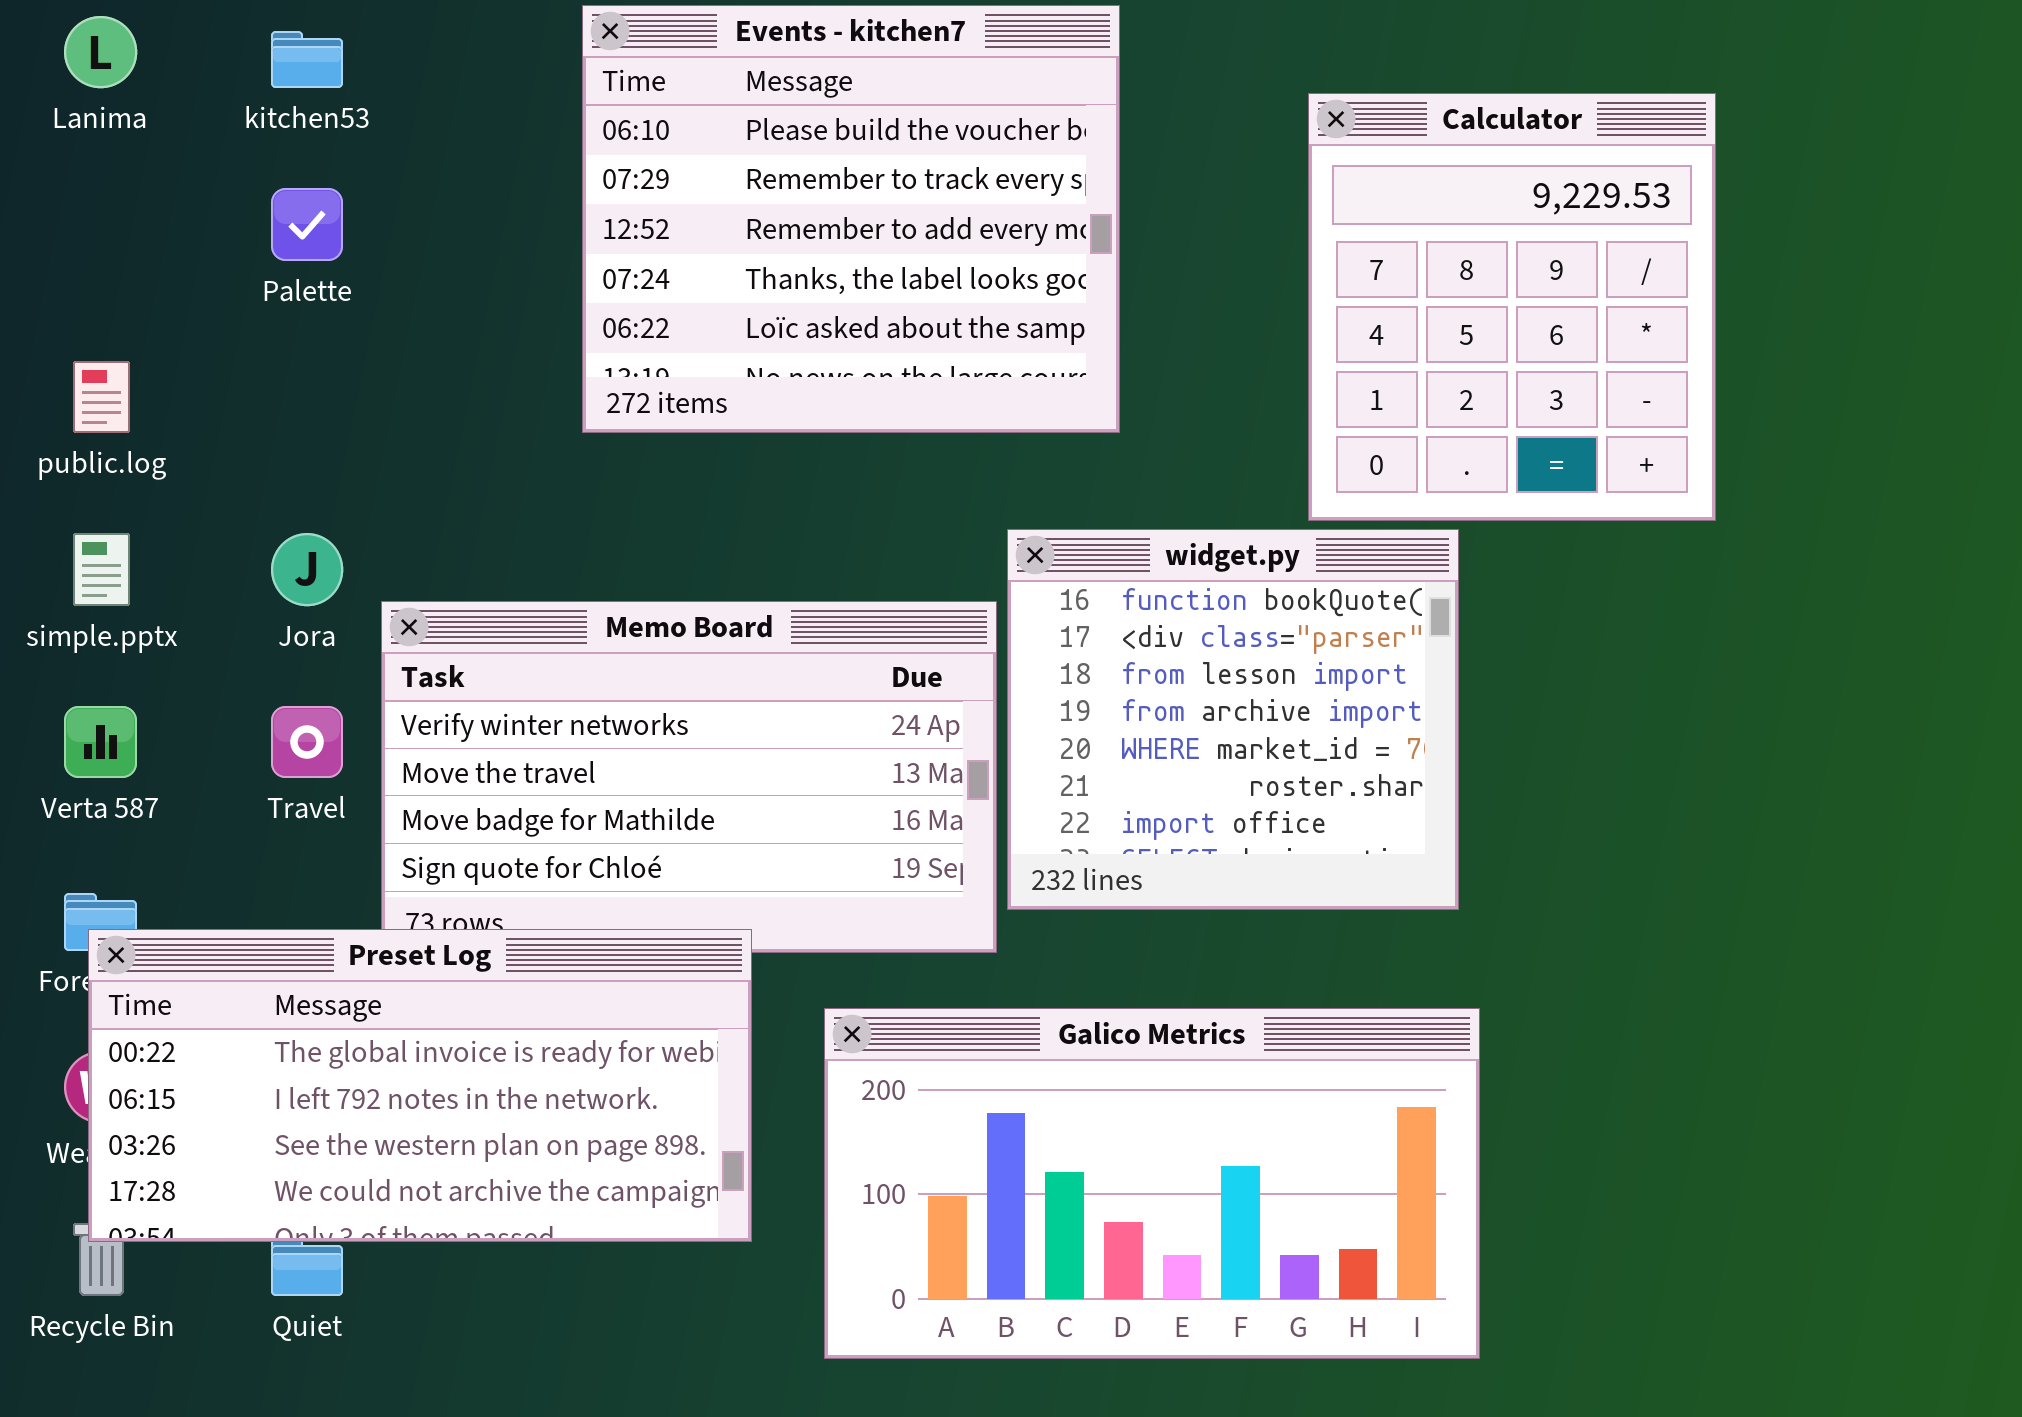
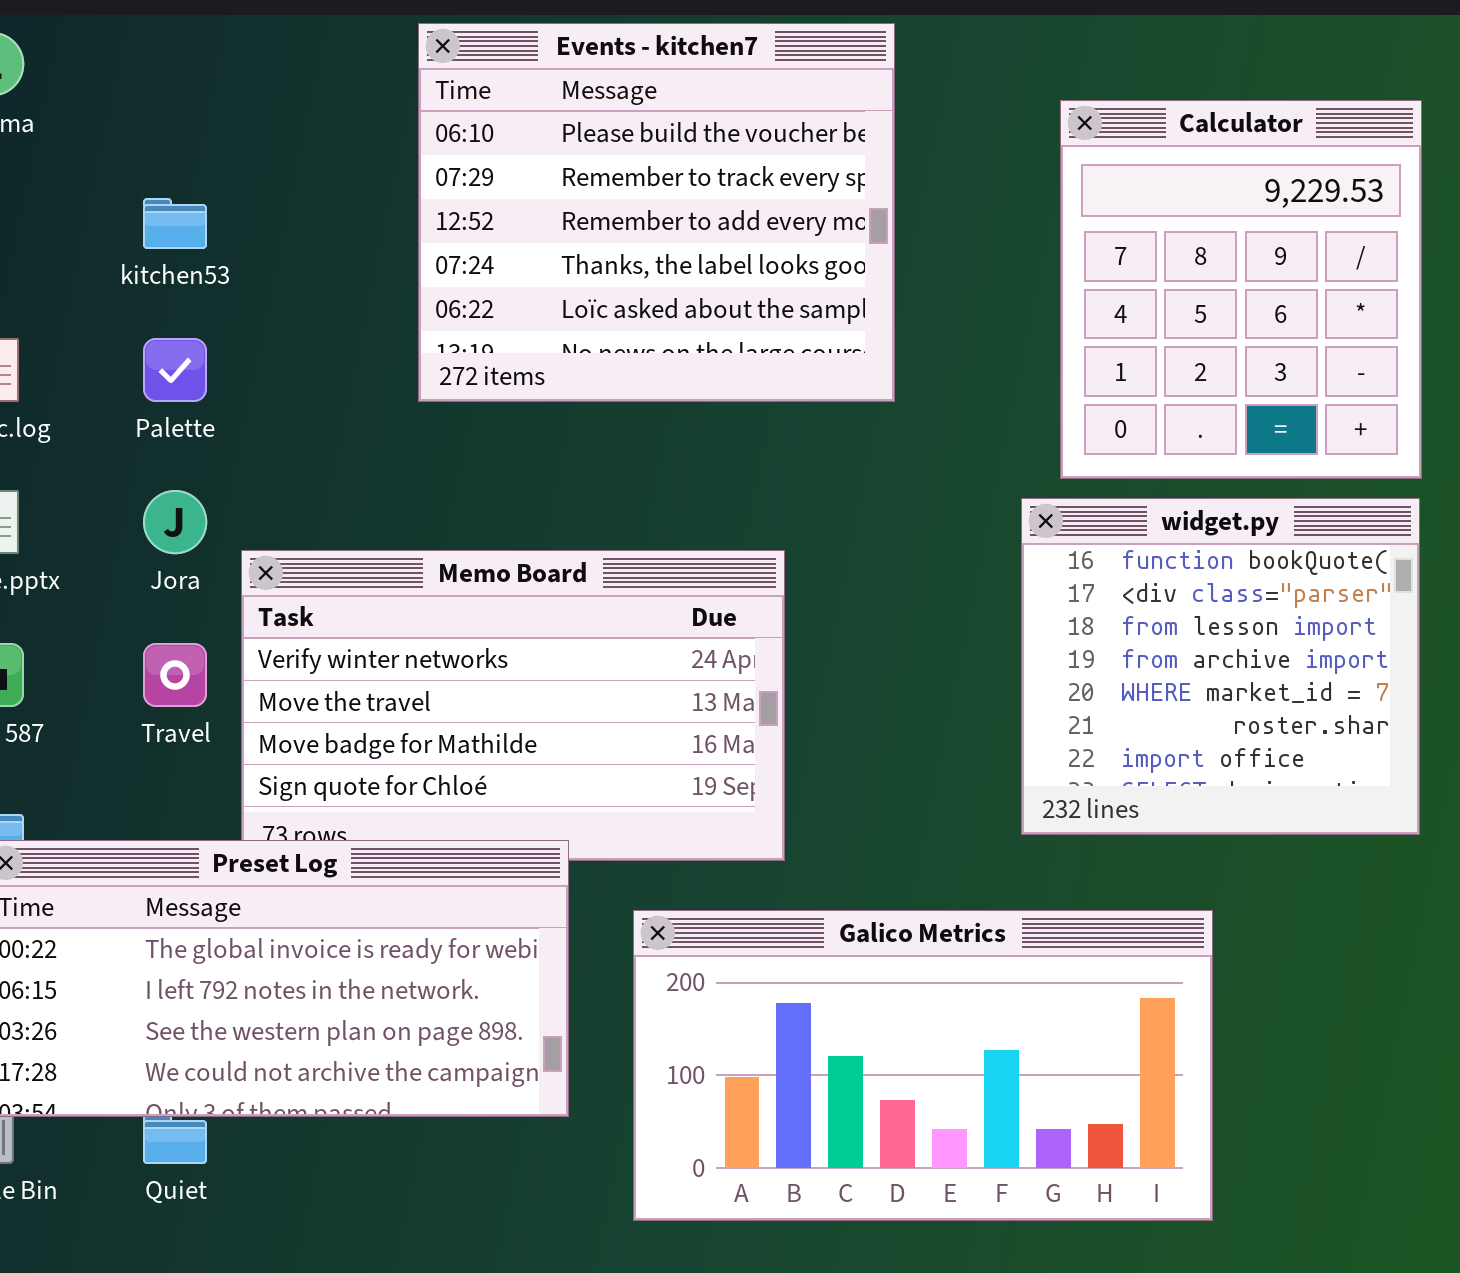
kitchen53: [271,31,343,88] -> [143,198,207,249], moved
Palette: [271,188,343,261] -> [143,338,207,402], moved
widget.py: [1007,529,1459,910] -> [1021,498,1420,835], moved

